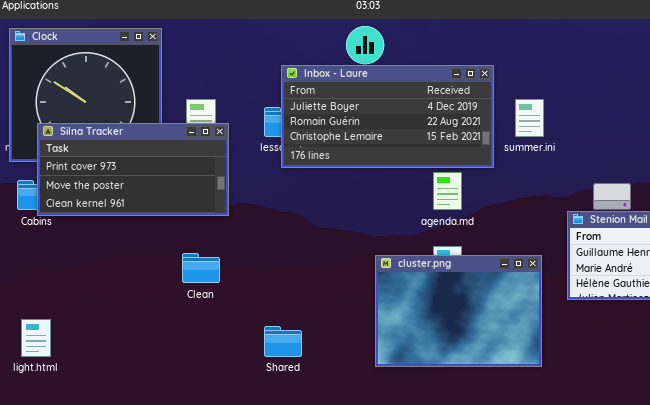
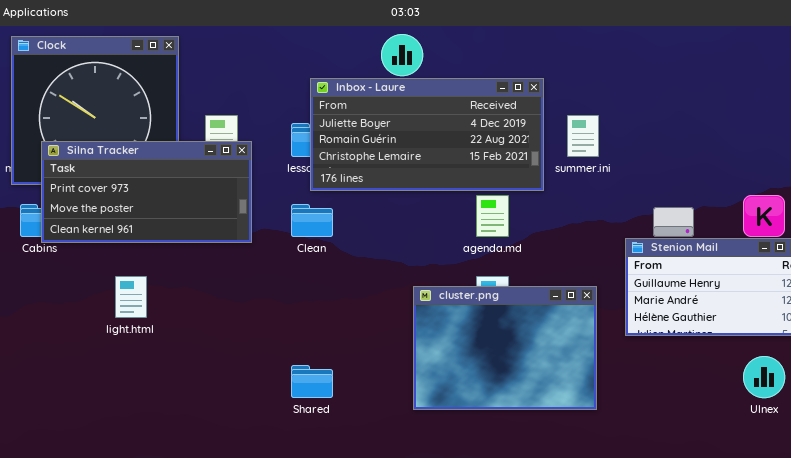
Clean: [182,253,220,283] -> [291,204,333,237], moved
light.html: [21,319,51,357] -> [115,276,147,318], moved

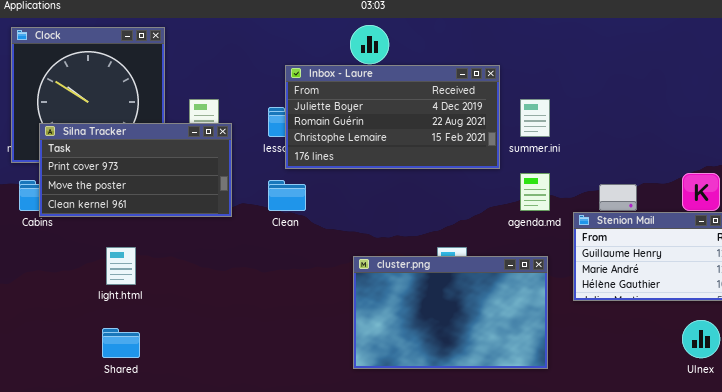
agenda.md: [476,195,509,237] -> [520,173,550,211], moved
cluster.png: [413,286,597,410] -> [353,256,548,369], resized
Shared: [291,365,333,398] -> [102,328,140,358], moved

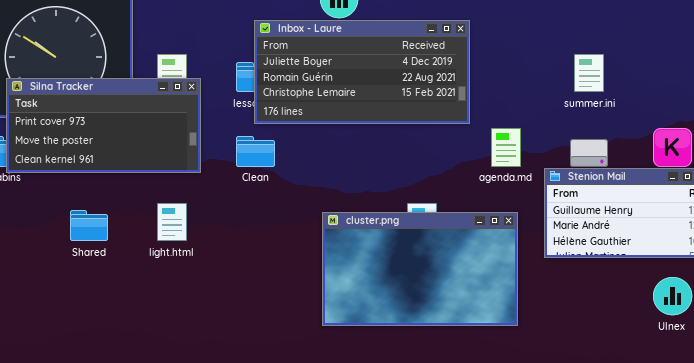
summer.ini: [520,99,550,137] -> [574,54,604,92], moved
light.html: [106,247,136,285] -> [157,203,187,241], moved
Shared: [102,328,140,358] -> [70,210,108,241], moved

